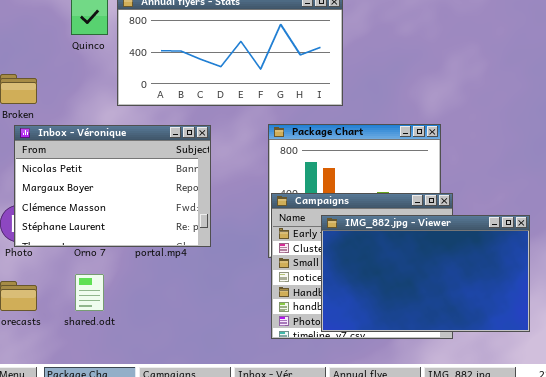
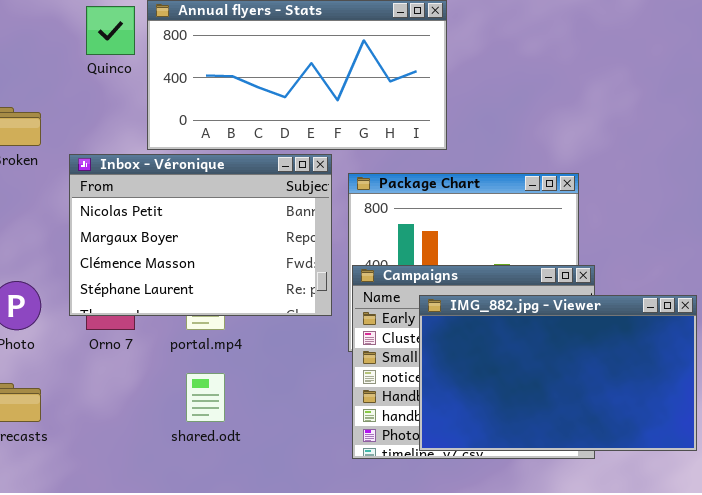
Inbox - Véronique: [14,125,211,247] -> [69,154,332,316], moved
shared.odt: [75,274,104,311] -> [186,373,225,422], moved

